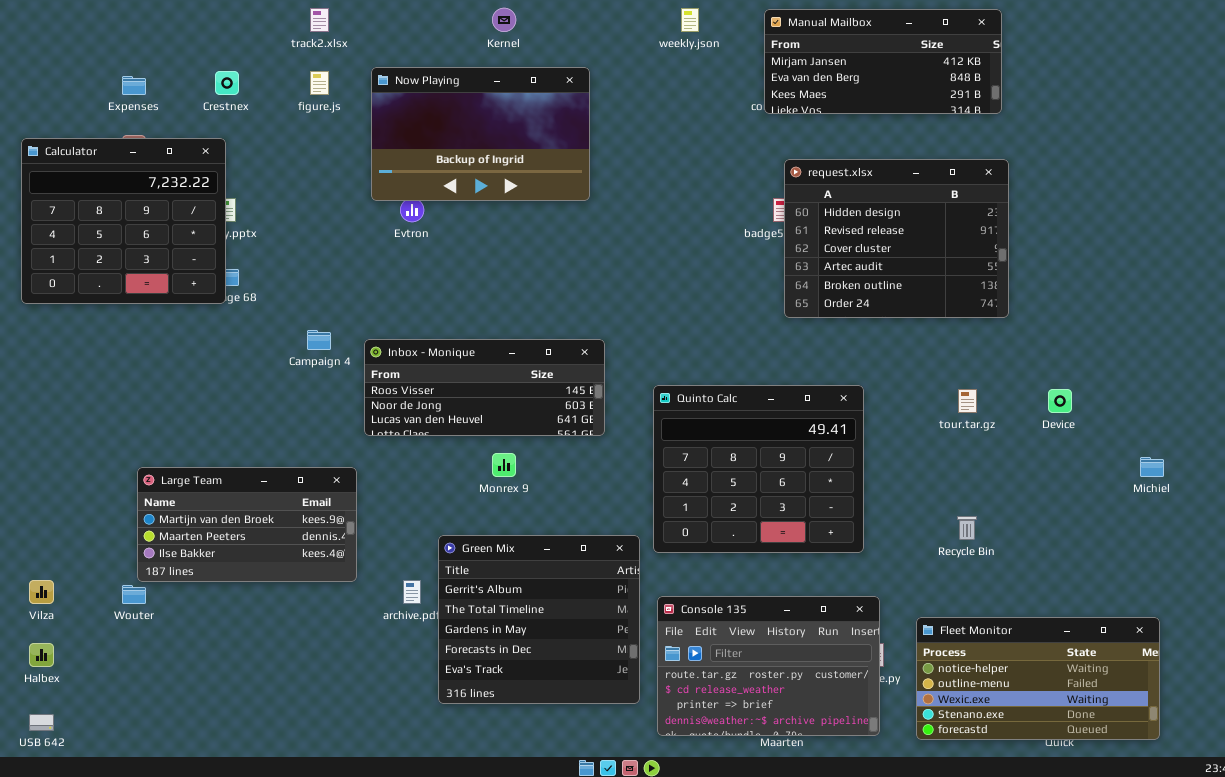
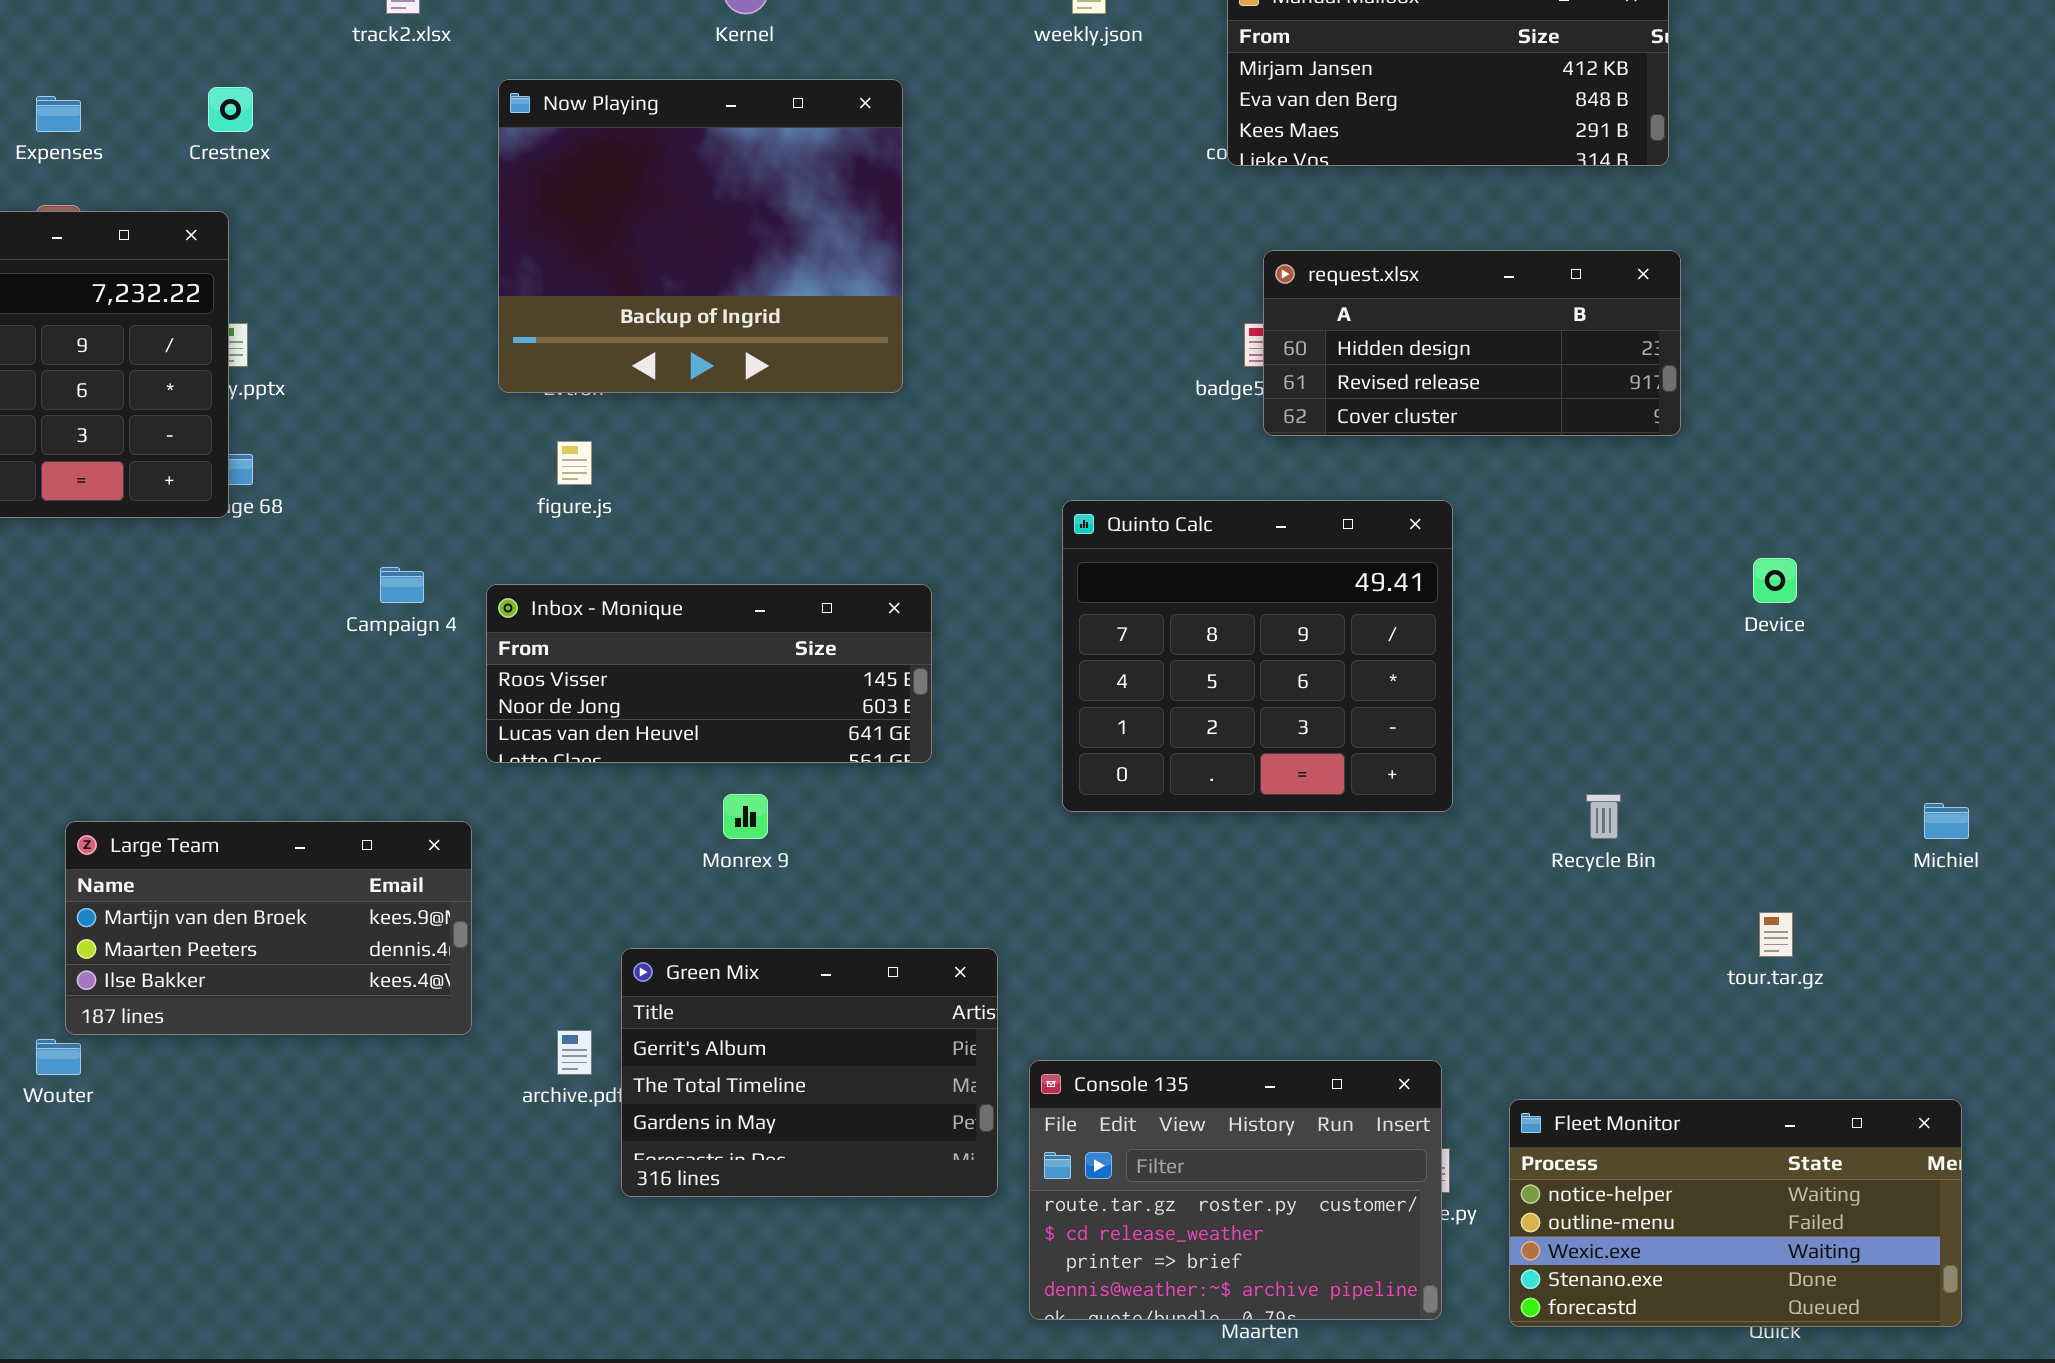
Now Playing: [371,67,590,201] -> [498,79,903,393], resized
figure.js: [310,71,329,95] -> [557,441,592,485], moved
request.xlsx: [784,159,1009,318] -> [1263,250,1681,436], resized
Quinto Calc: [653,385,864,553] -> [1062,500,1453,812], moved
tour.tar.gz: [958,389,977,413] -> [1759,912,1793,957], moved
Device: [1048,389,1072,413] -> [1753,558,1797,603], moved
Recycle Bin: [957,516,977,540] -> [1586,794,1621,839], moved
Green Mix: [438,535,640,704] -> [621,948,998,1197], resized

